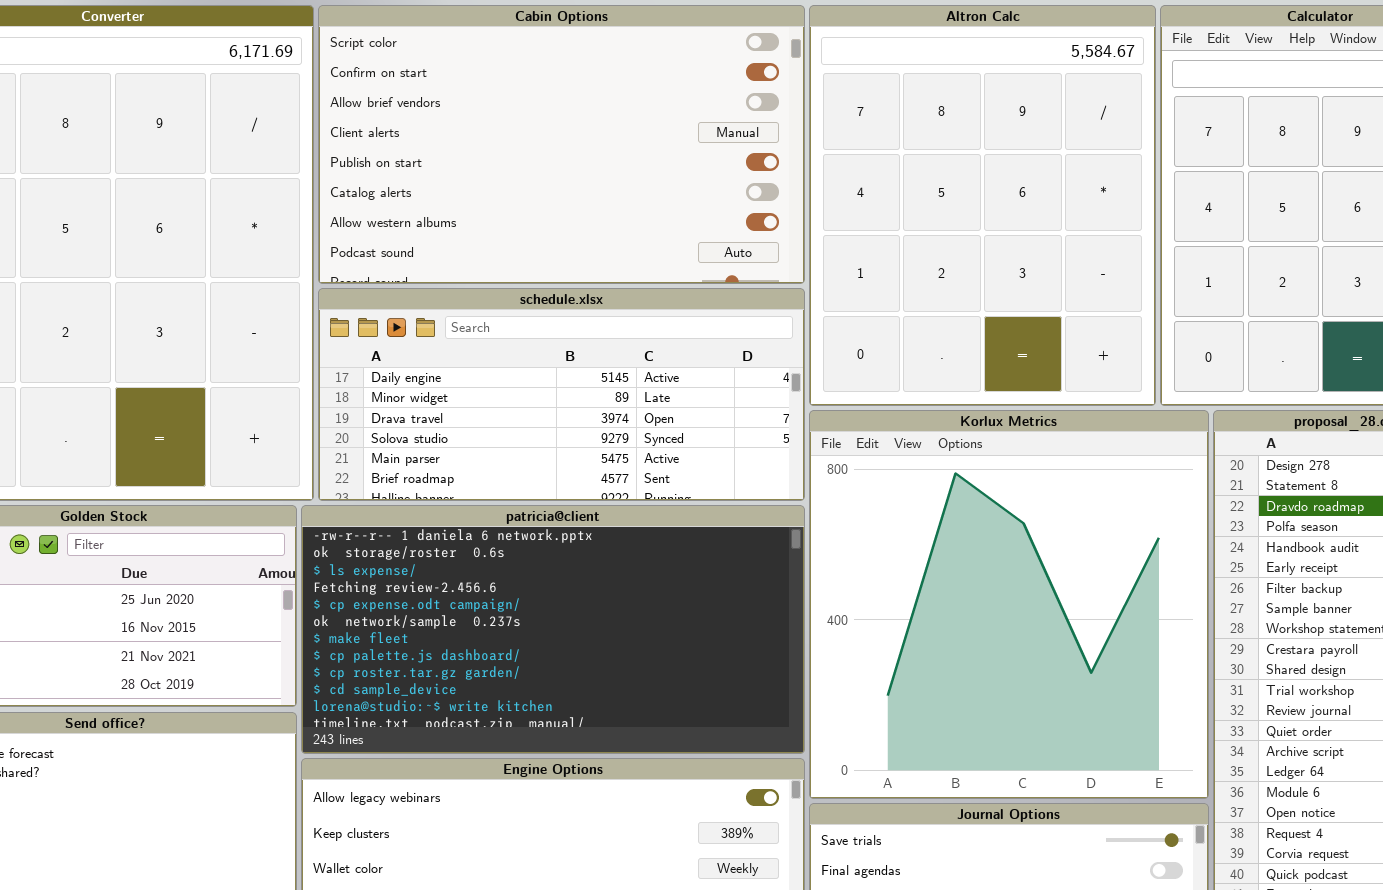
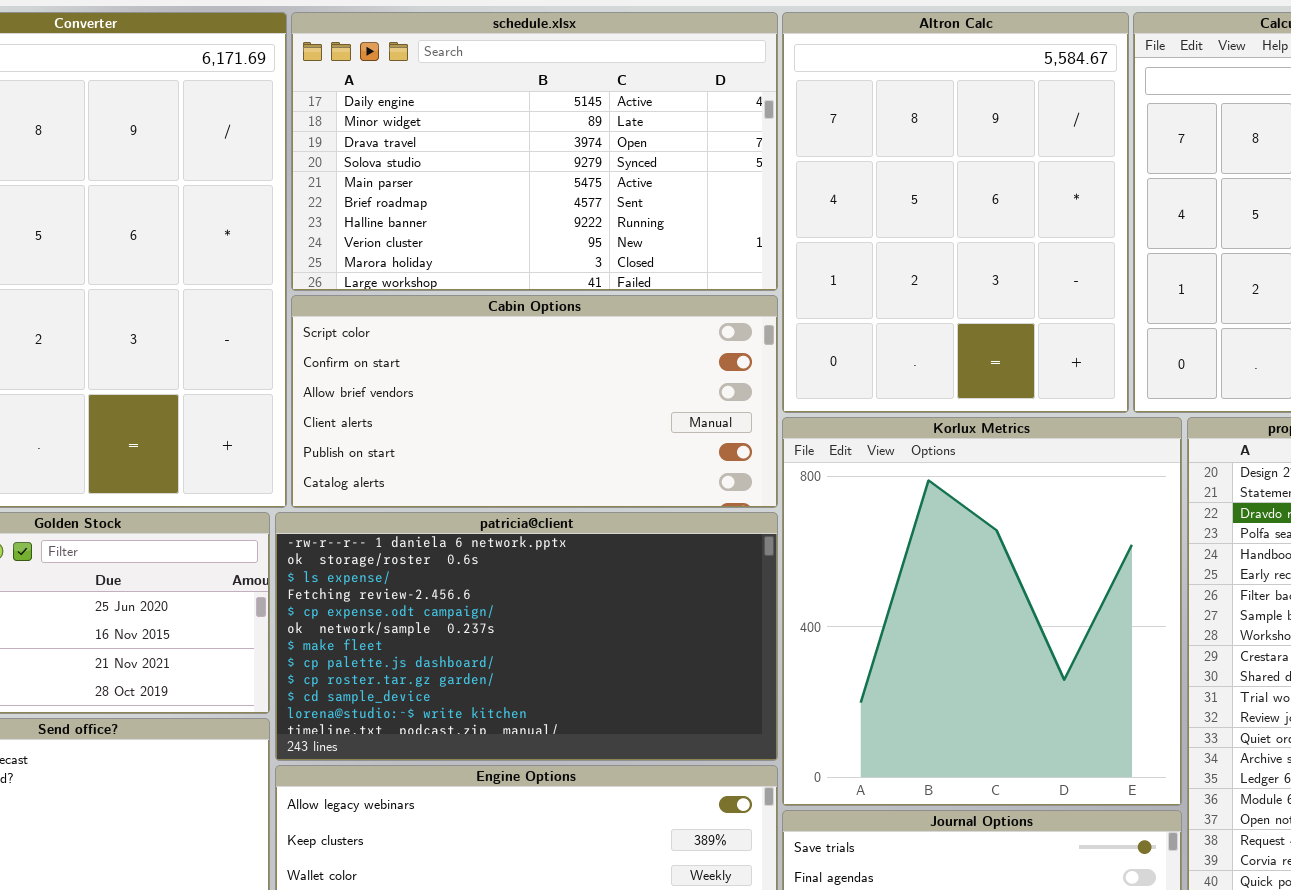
Cabin Options: [318,5,805,284] -> [291,295,778,508], moved, resized
schedule.xlsx: [318,288,805,501] -> [291,12,778,291], moved, resized

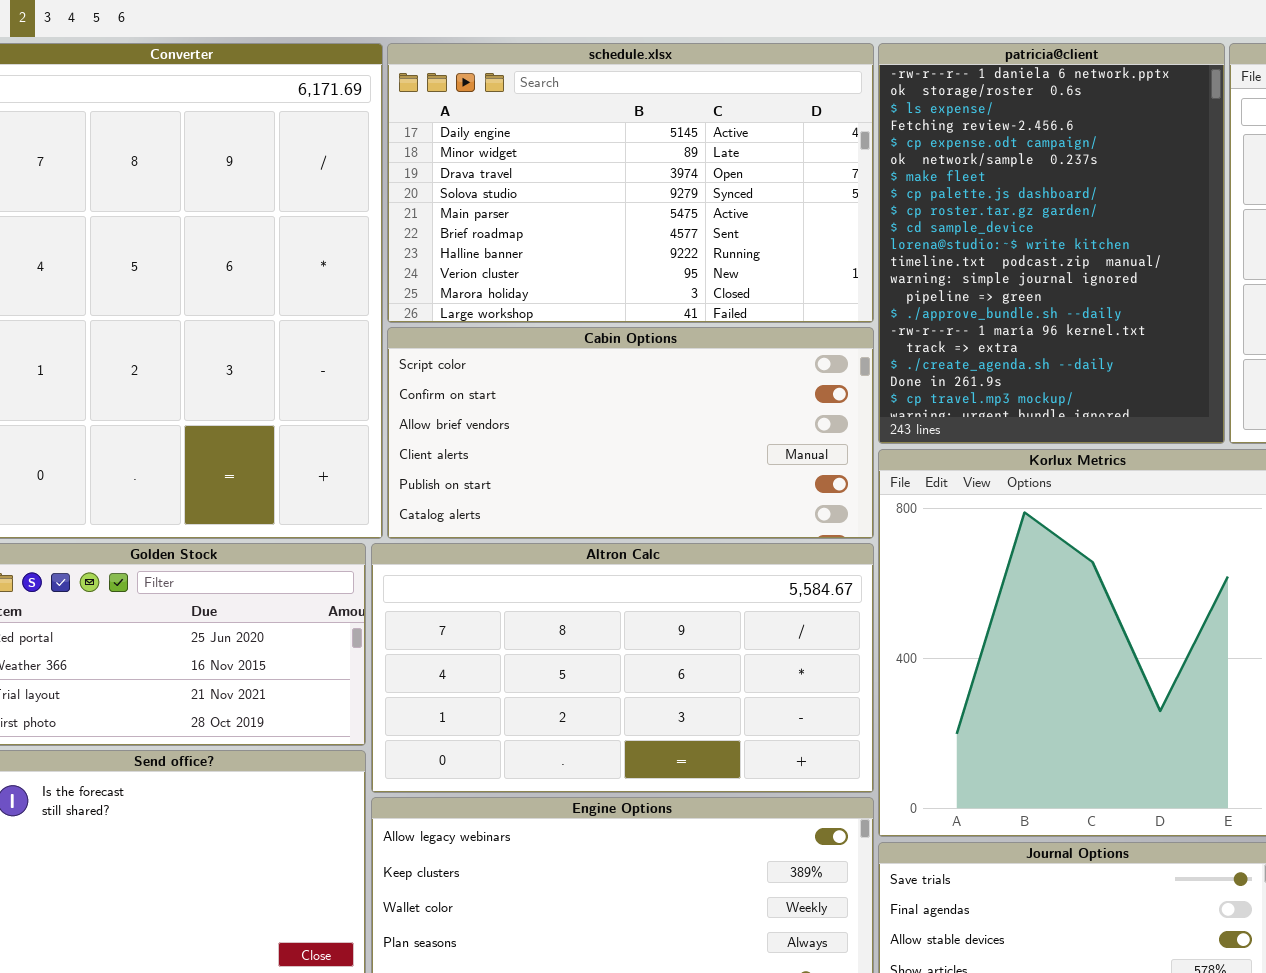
Altron Calc: [782,12,1129,413] -> [371,543,874,793], moved, resized
patricia@client: [275,512,778,761] -> [878,43,1225,444], moved, resized

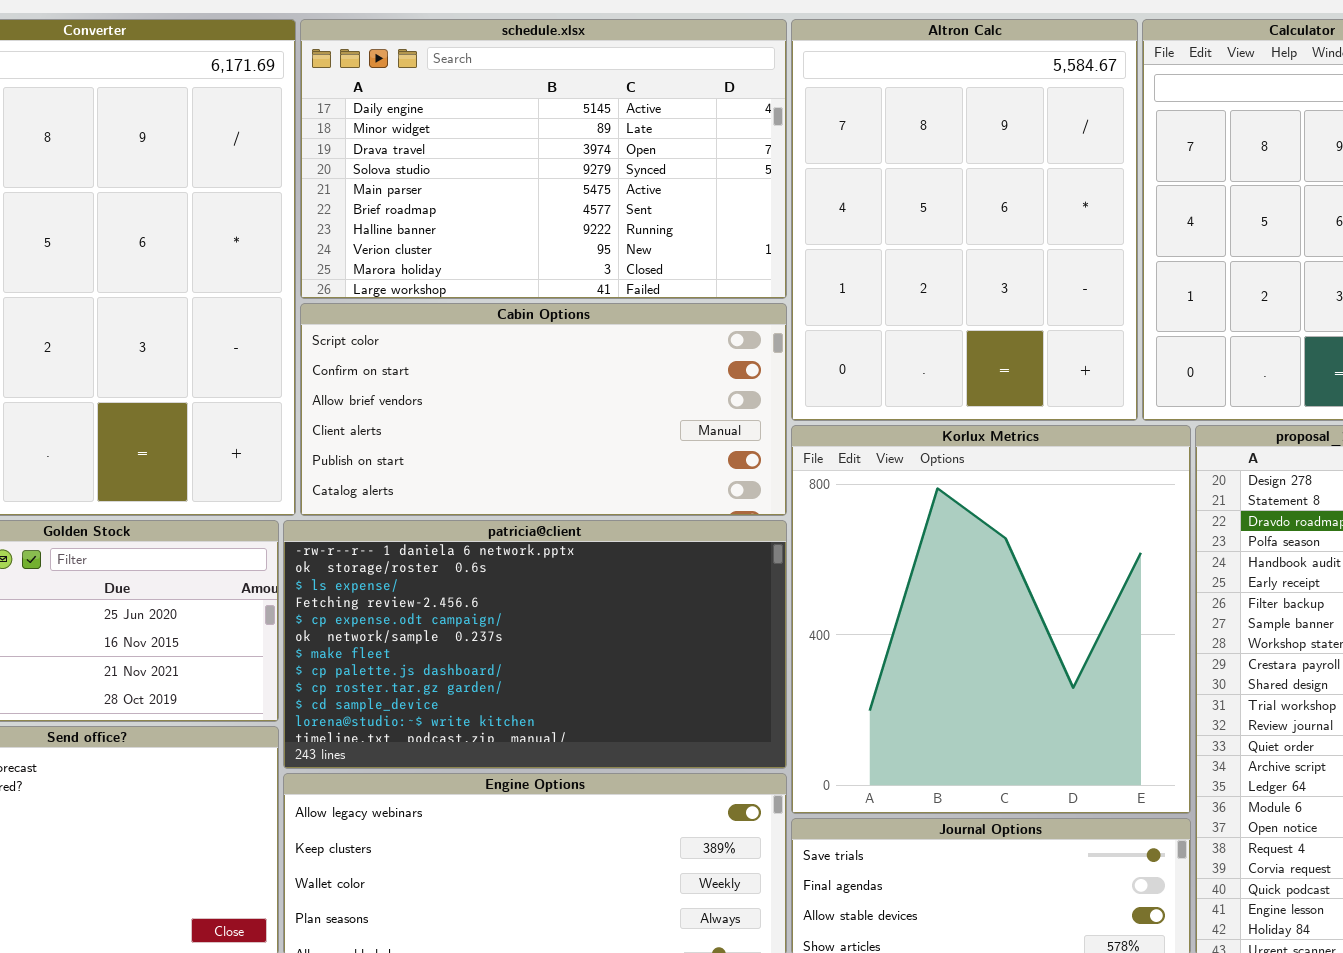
patricia@client: [878,43,1225,444] -> [283,520,787,769], moved, resized
Altron Calc: [371,543,874,793] -> [791,19,1138,421], moved, resized

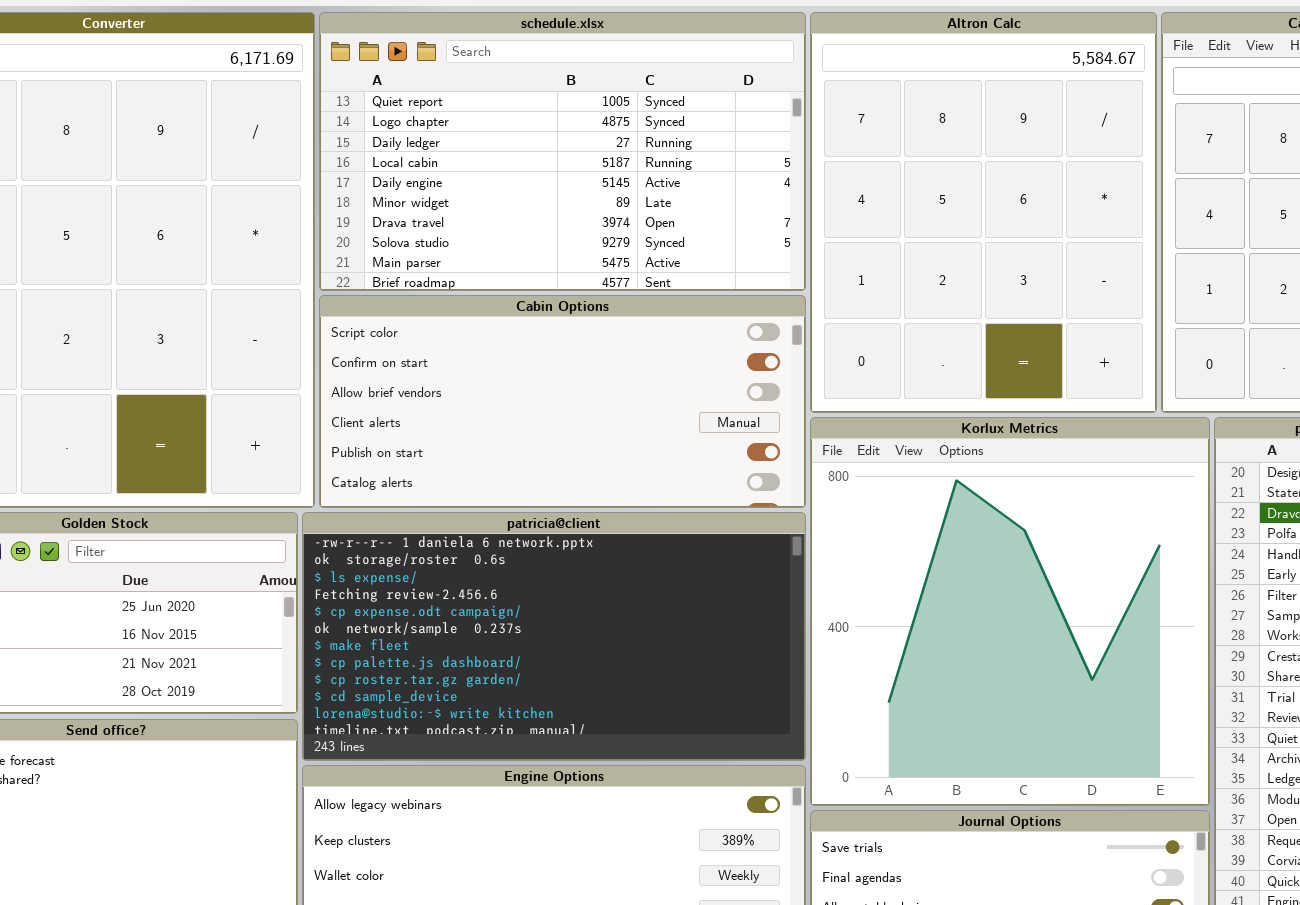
schedule.xlsx: [300,19,787,299] -> [319,12,806,291], scrolled up 4 rows

